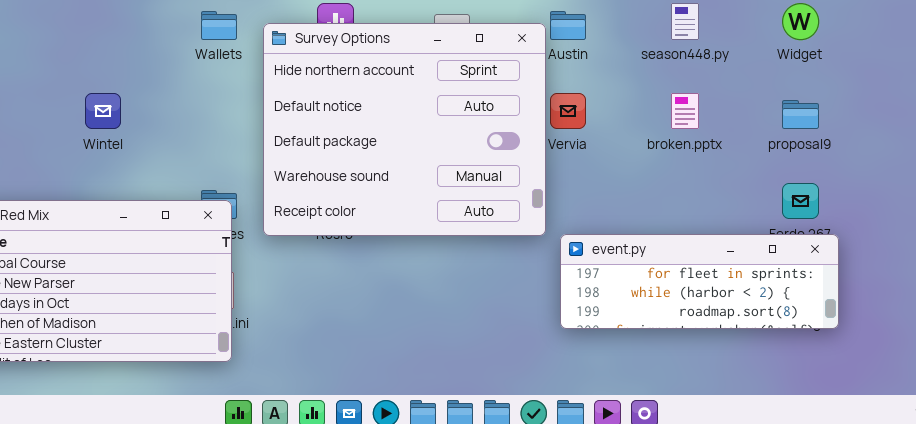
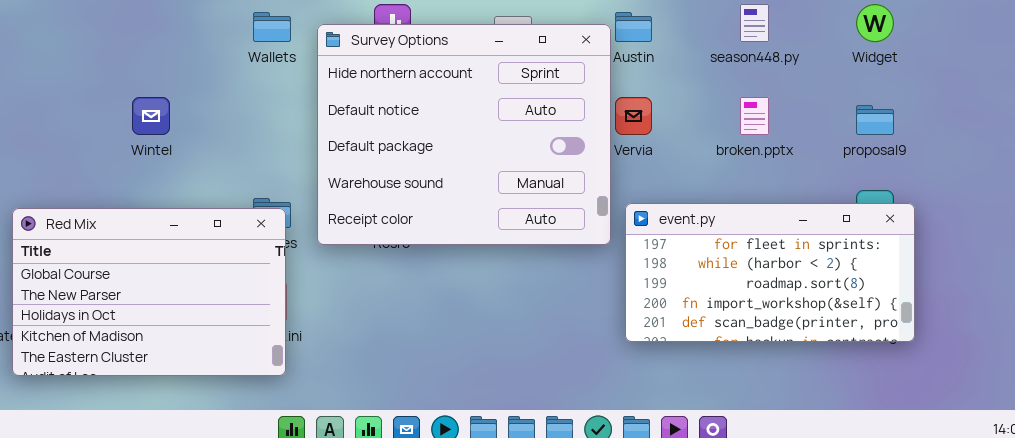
event.py: [560,234,839,329] -> [625,203,915,342], resized

